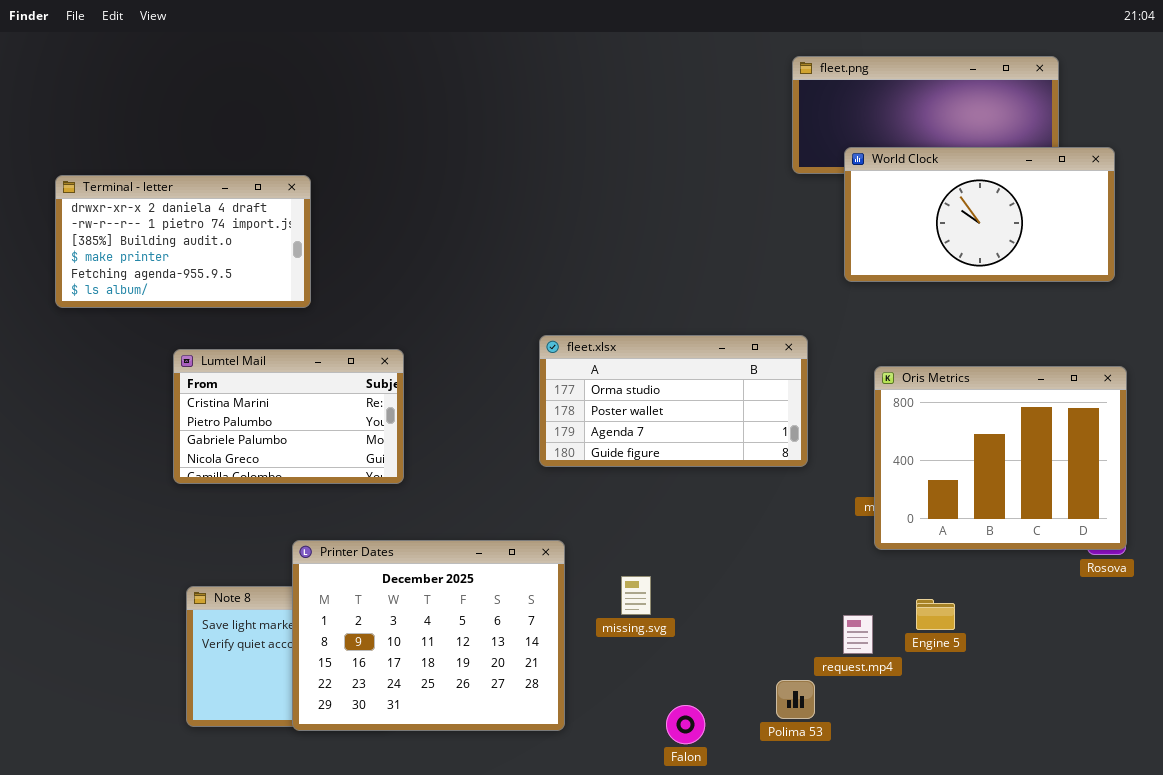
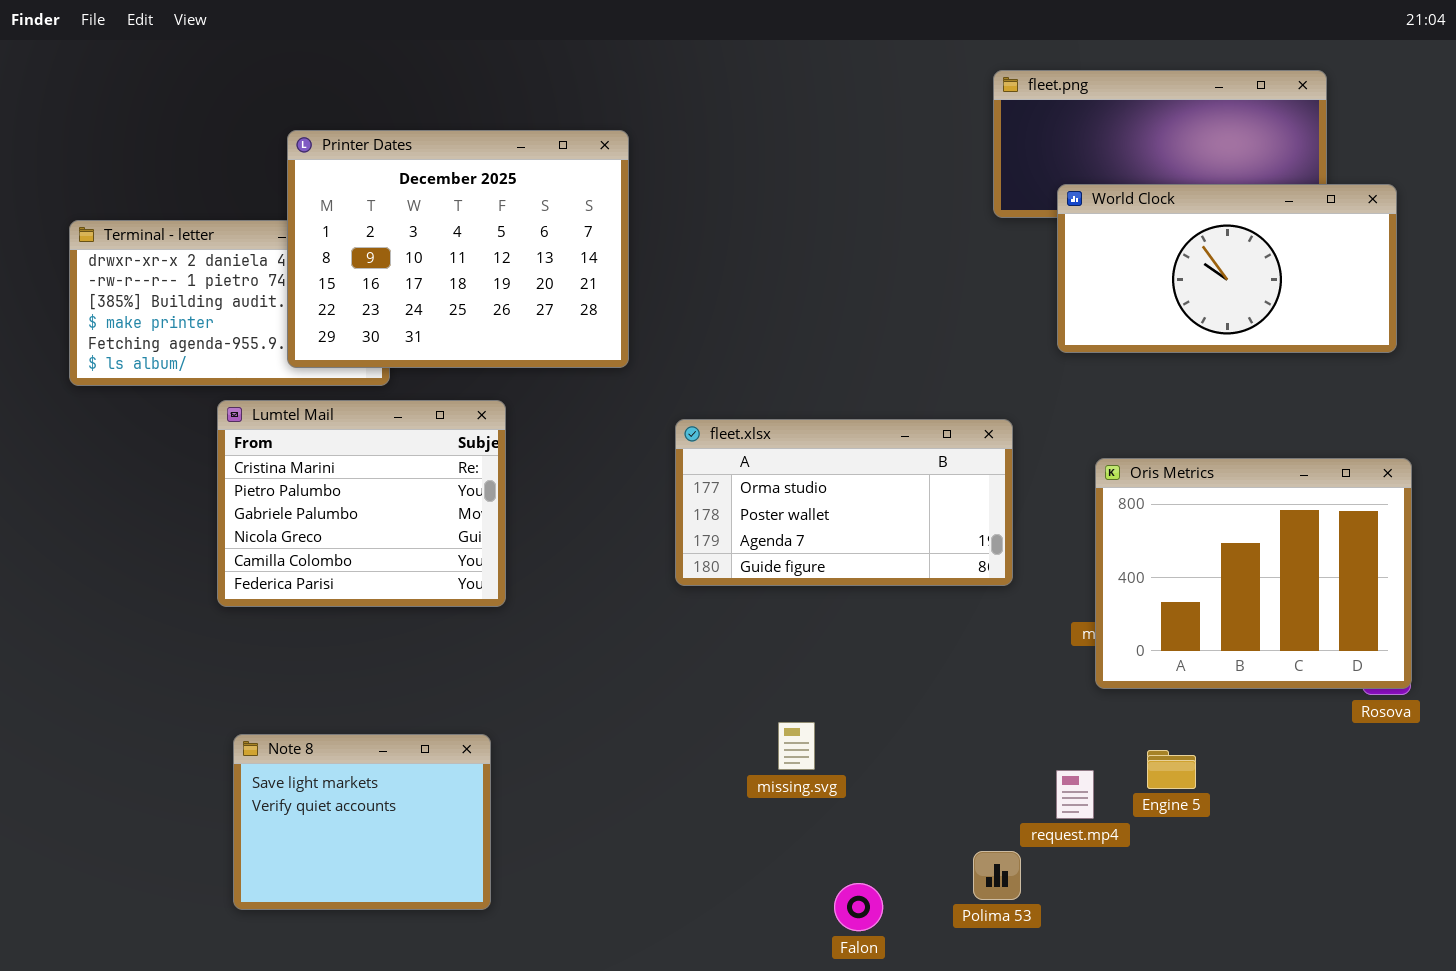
Lumtel Mail: [173,349,404,484] -> [217,400,506,607], resized
Printer Dates: [292,540,565,731] -> [287,130,629,368], moved

